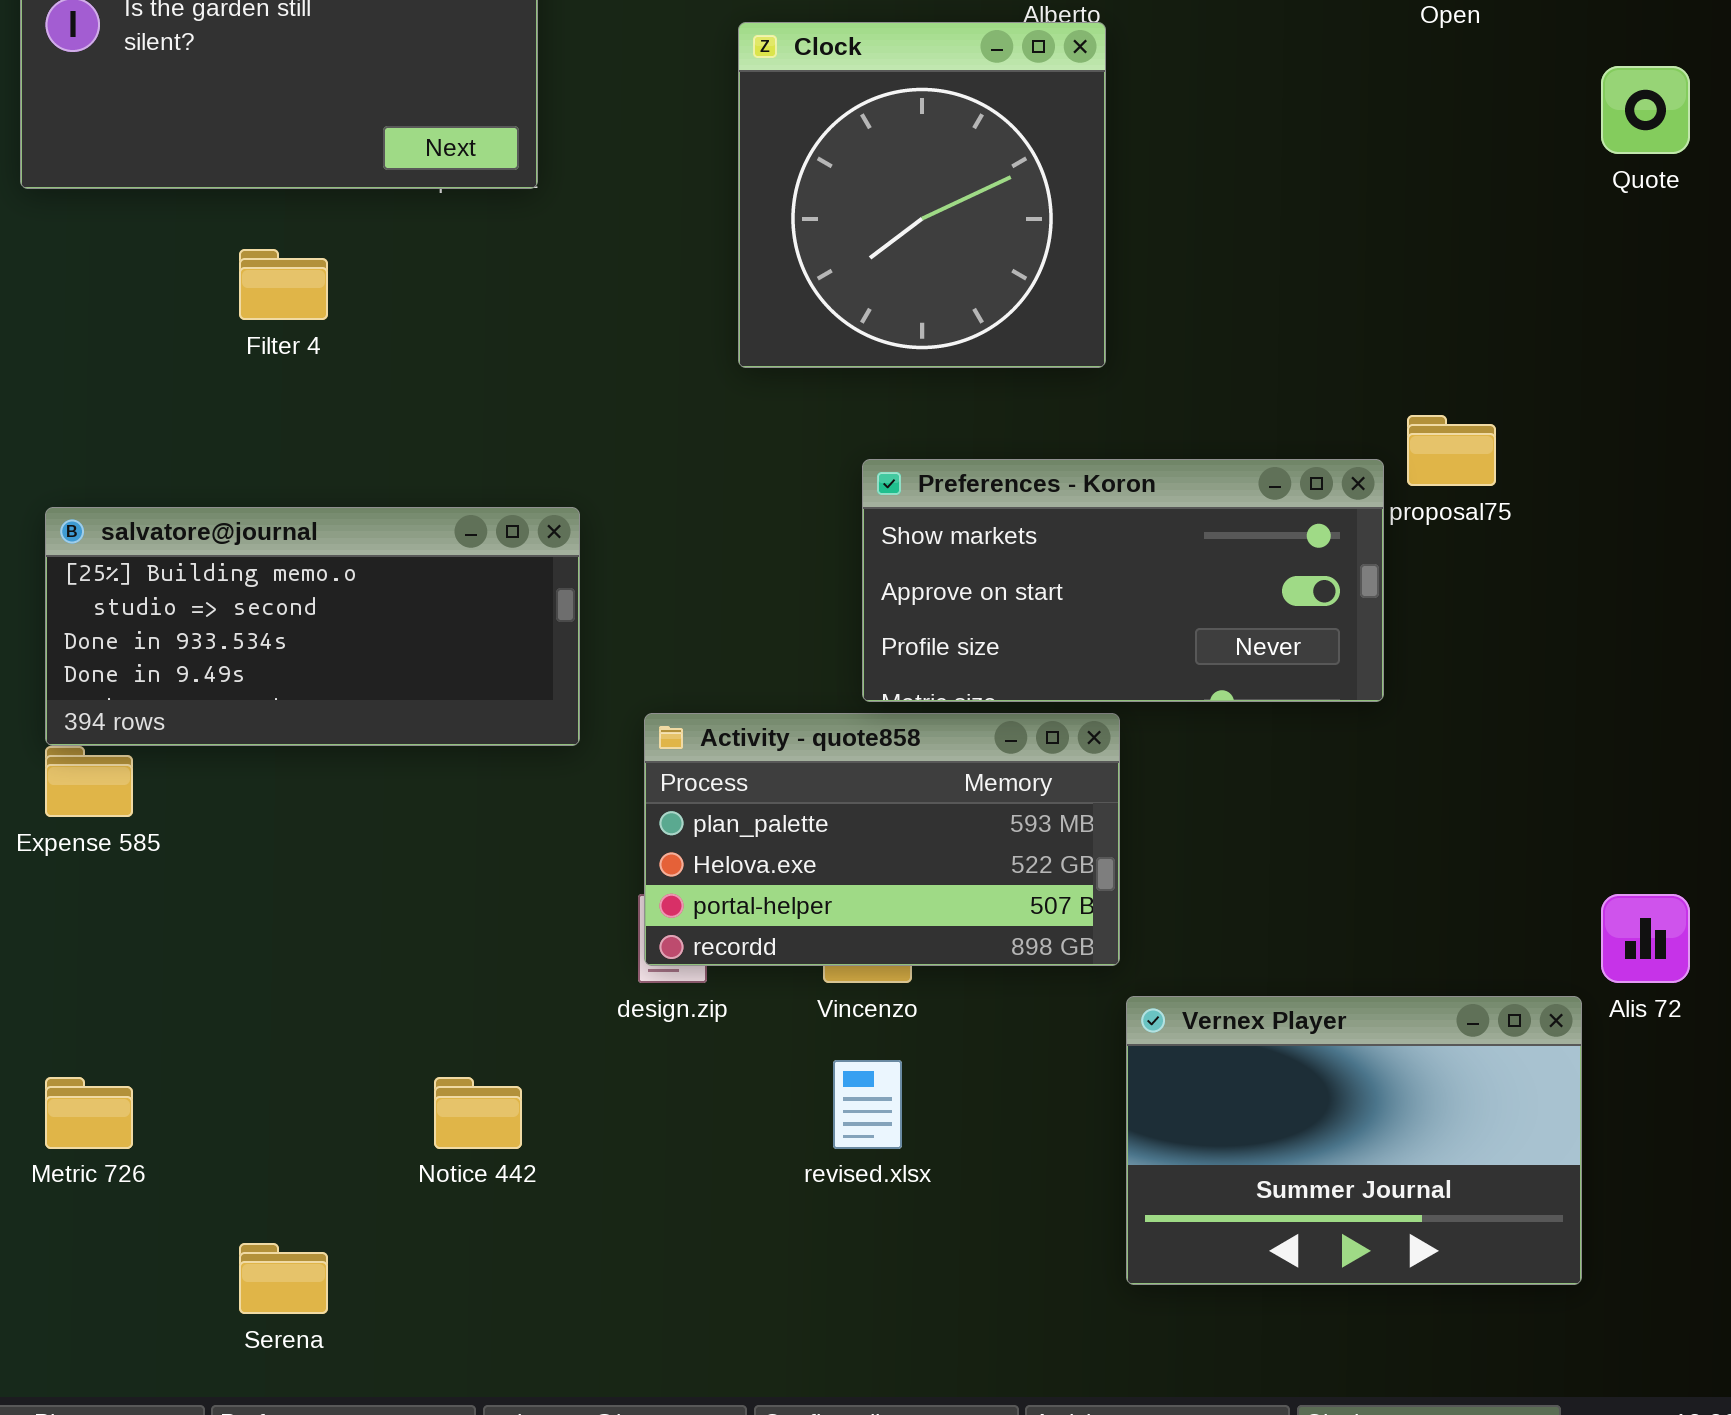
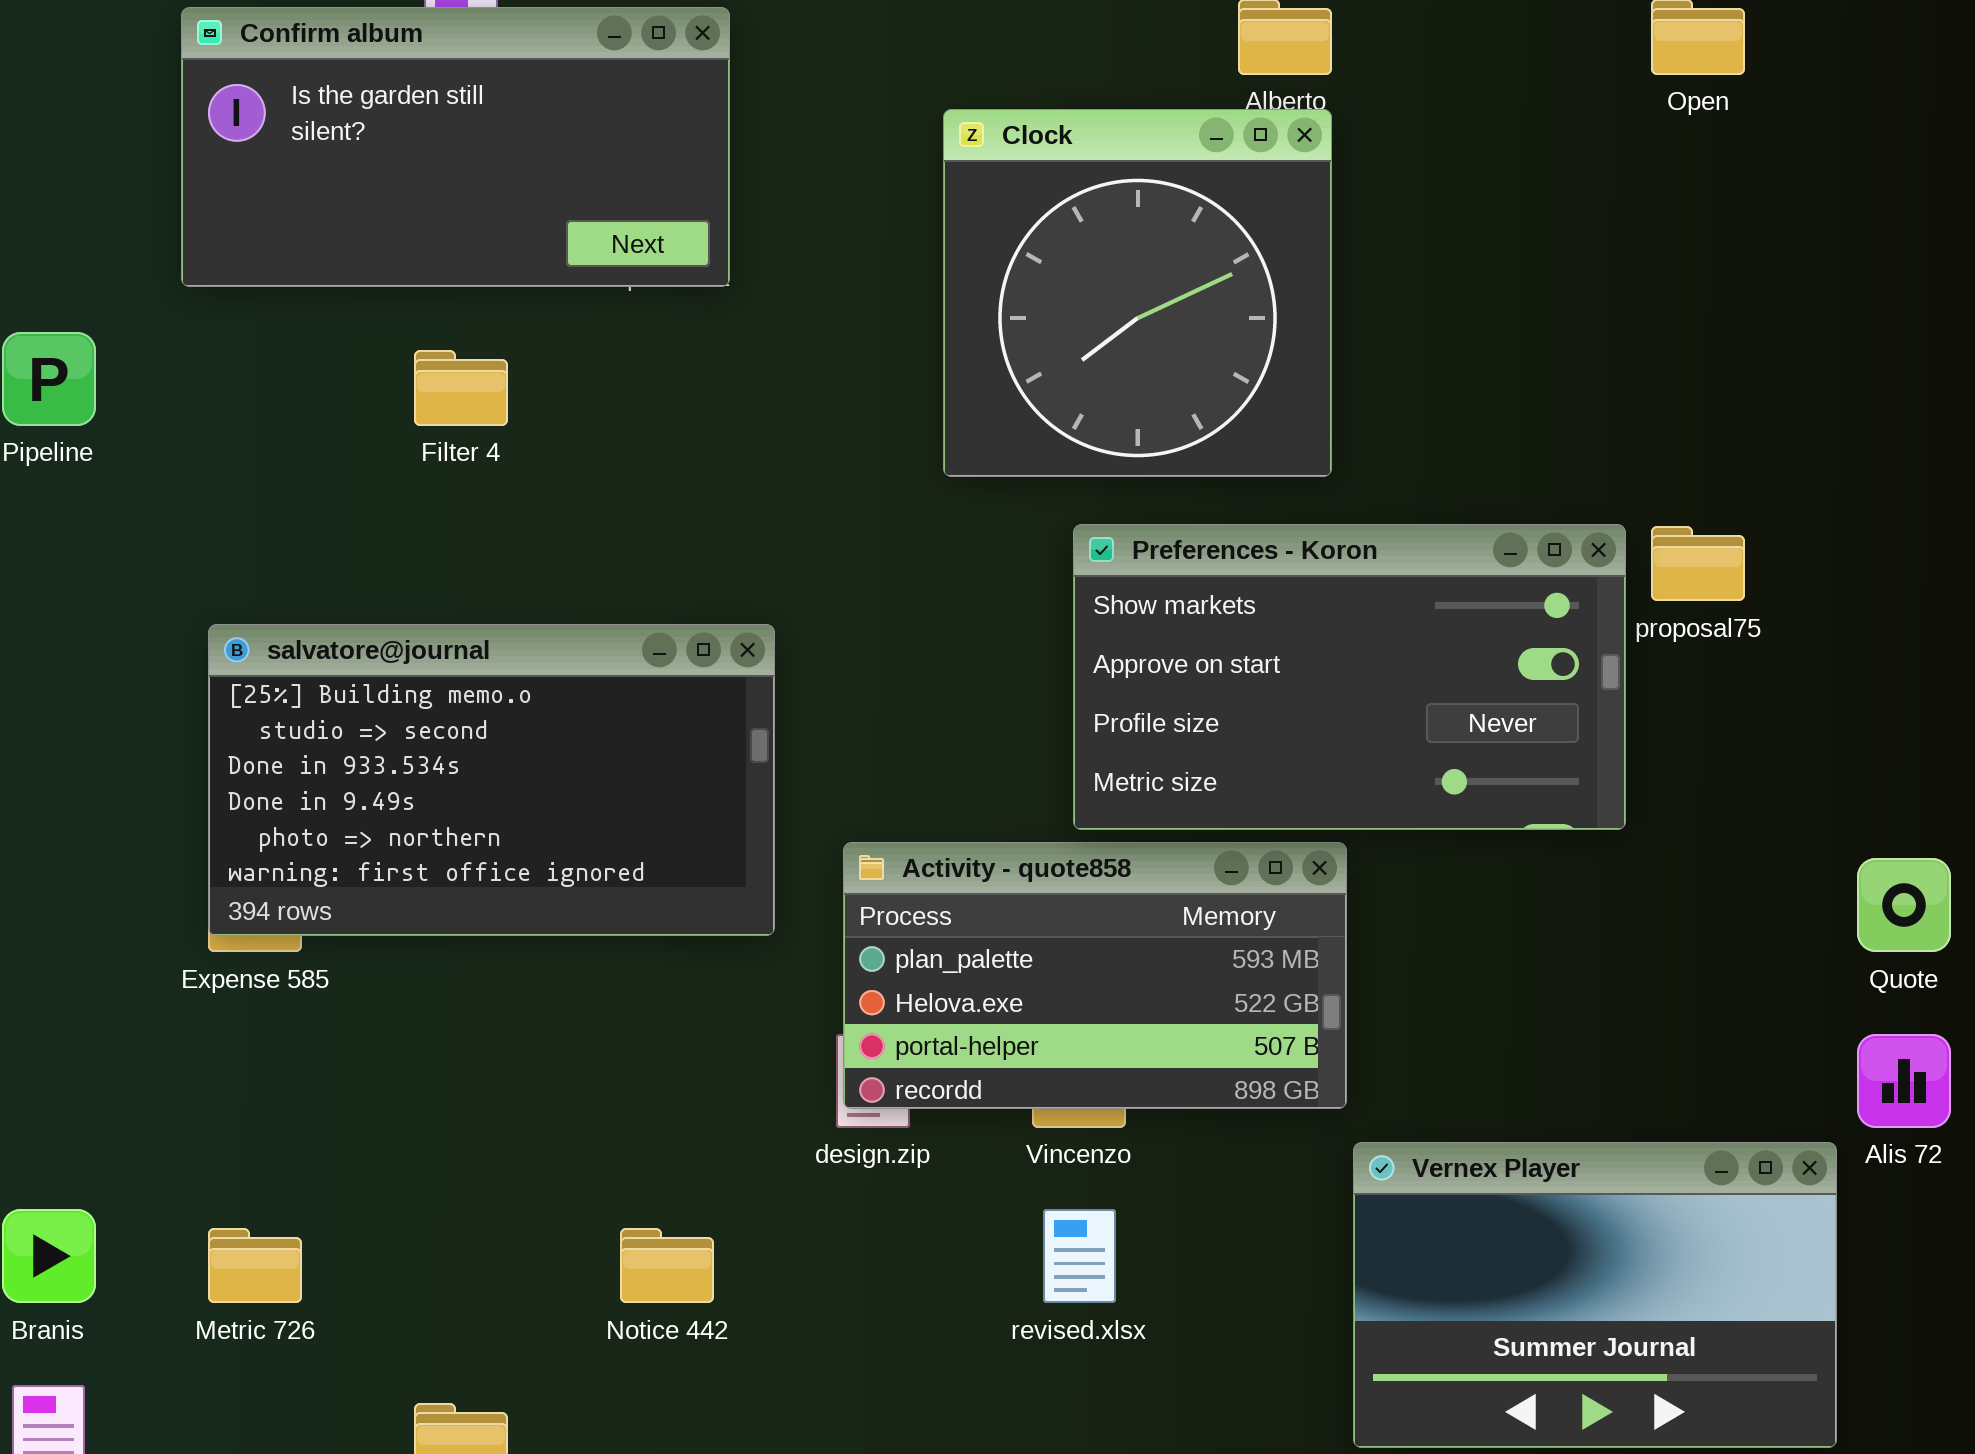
Quote: [1601,66,1690,154] -> [1857,858,1951,952], moved
Preferences - Koron: [862,459,1384,702] -> [1073,524,1626,830], resized
salvatore@journal: [45,507,580,746] -> [208,624,775,936], resized

